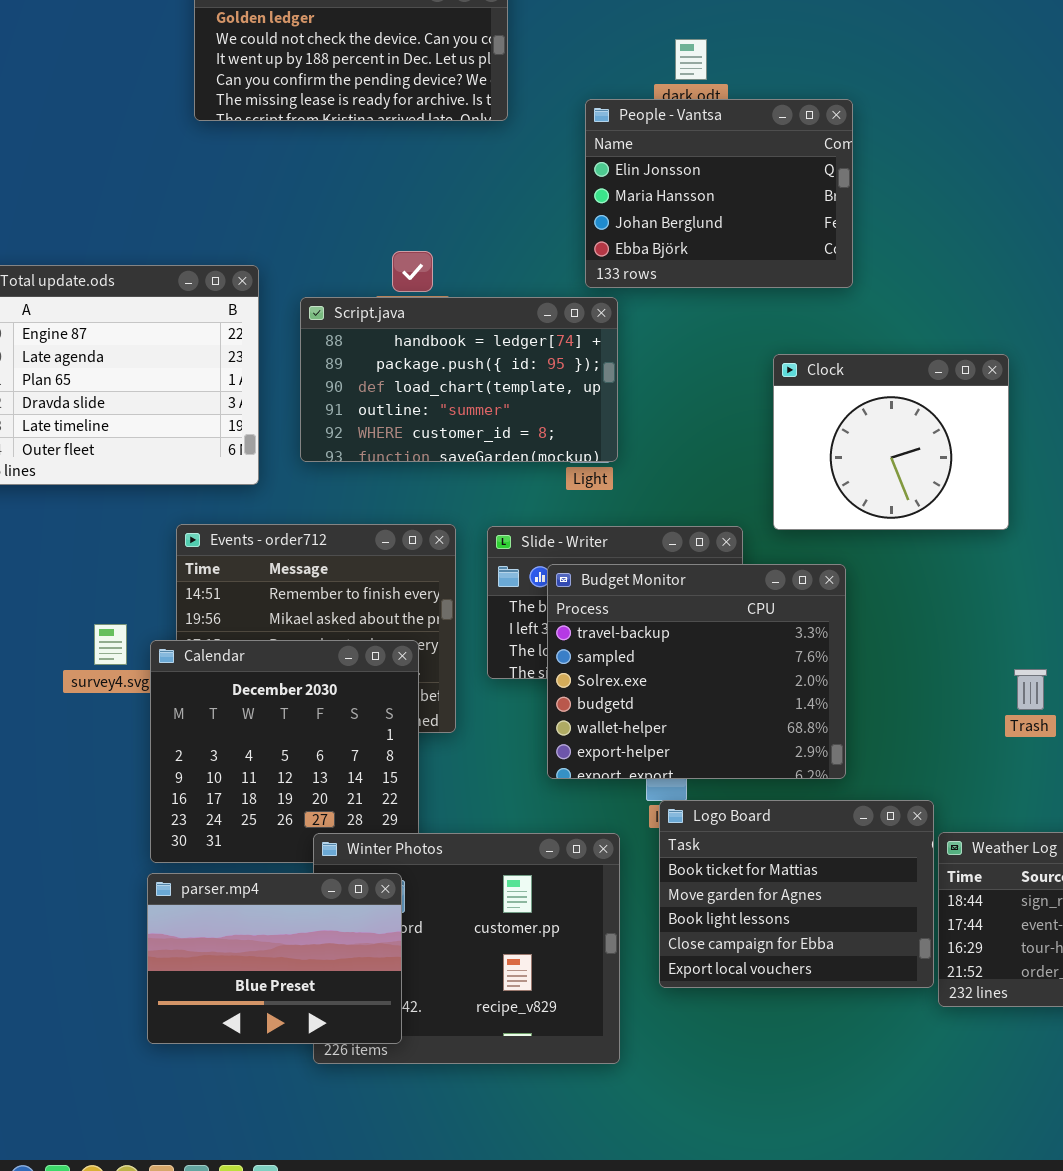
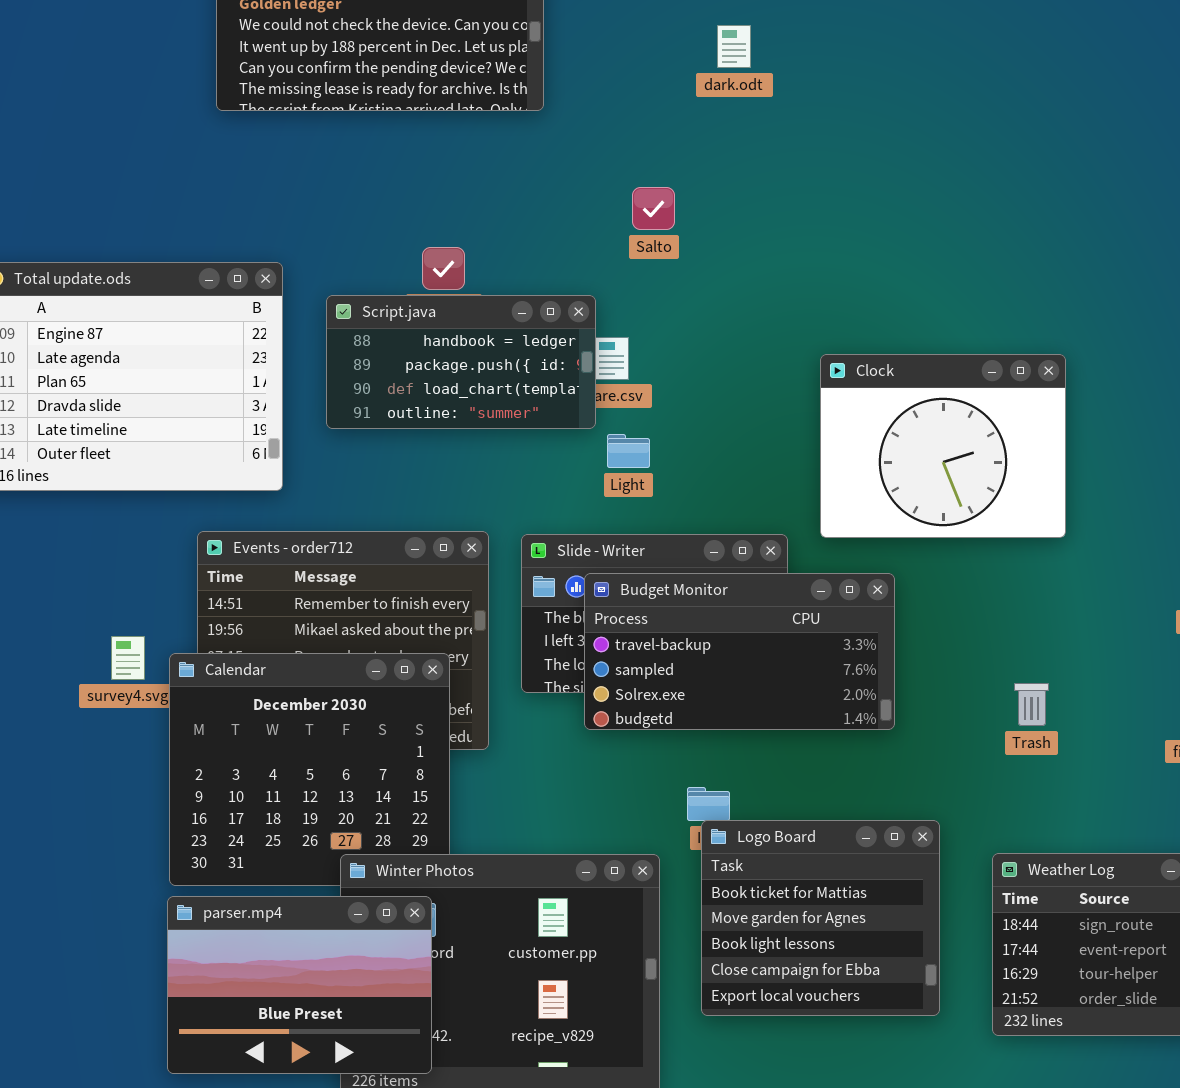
People - Vantsa: [585,99,853,288] -> none, closed
Script.java: [300,297,618,462] -> [326,295,596,429], resized
Budget Monitor: [547,564,846,779] -> [584,573,895,730], resized
Trash: [1014,669,1047,710] -> [1014,683,1049,726], moved
Logo Board: [659,800,934,988] -> [701,820,940,1016], resized

